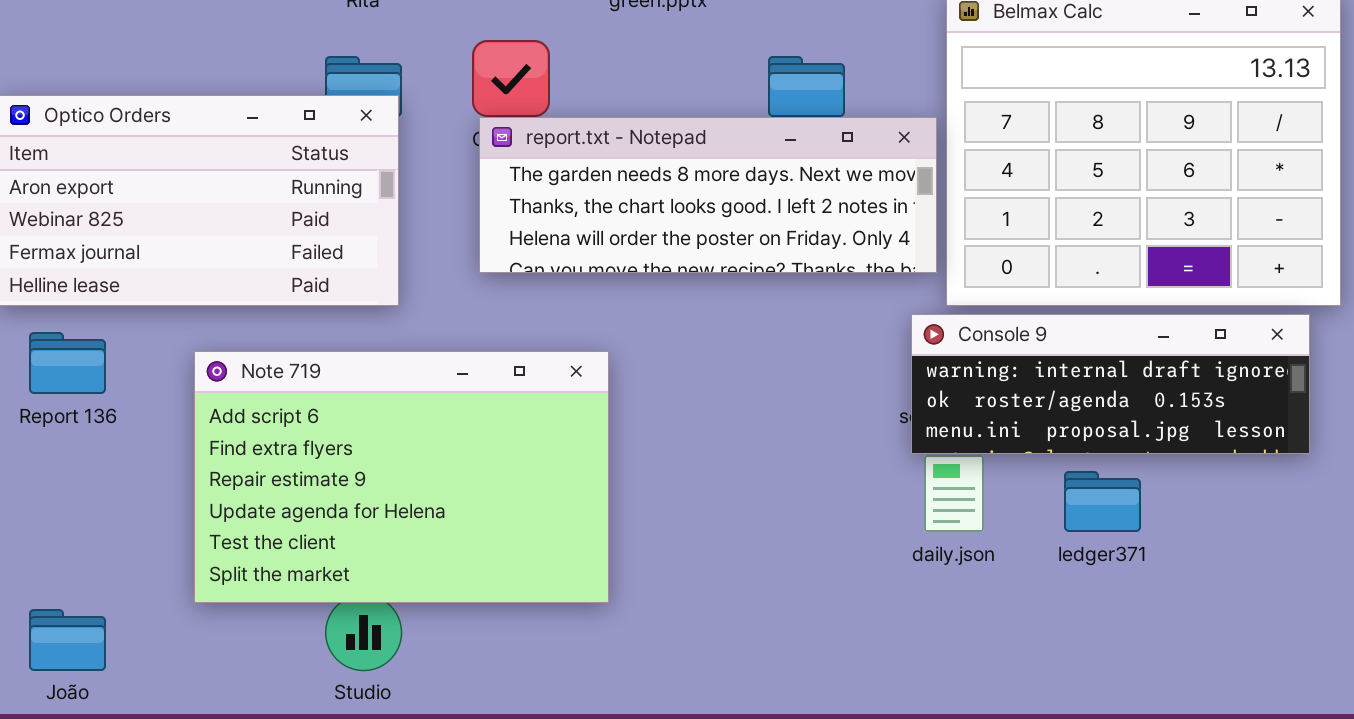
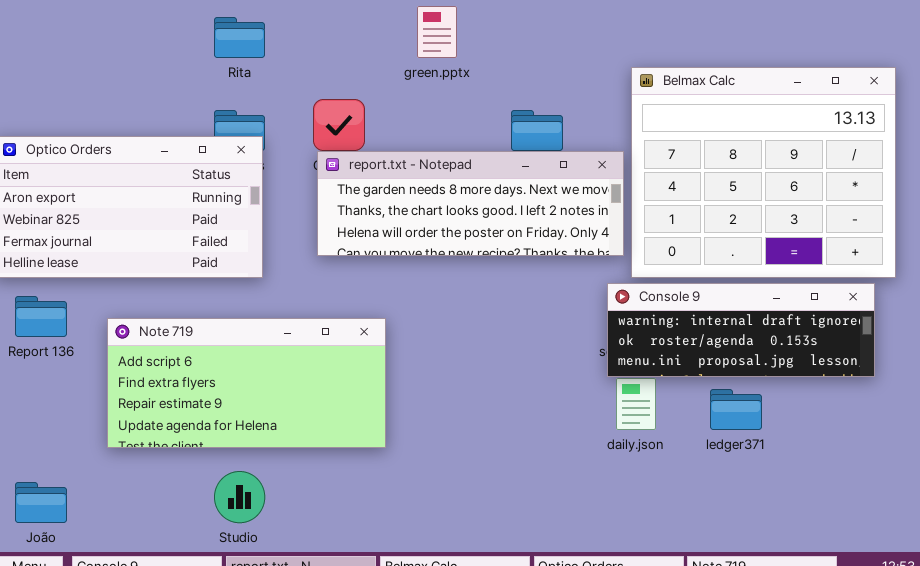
Note 719: [194,351,609,603] -> [107,318,386,448], moved, resized

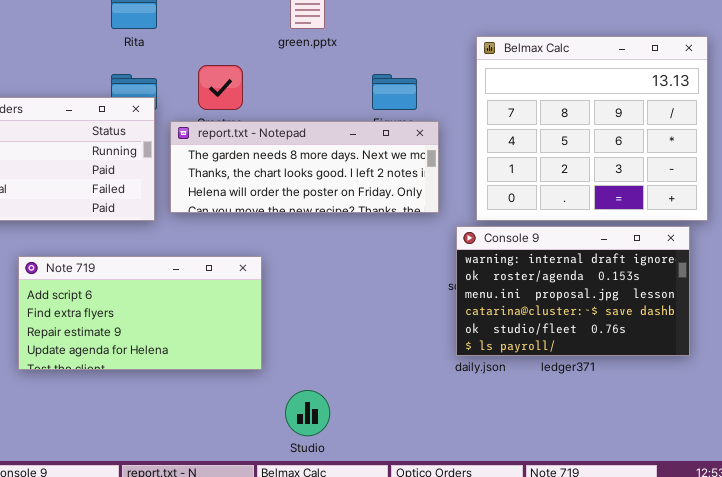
report.txt - Notepad: [317,151,624,256] -> [170,121,439,213], moved
Console 9: [607,283,875,377] -> [456,226,690,356], resized
Studio: [214,471,265,523] -> [285,390,330,436], moved

